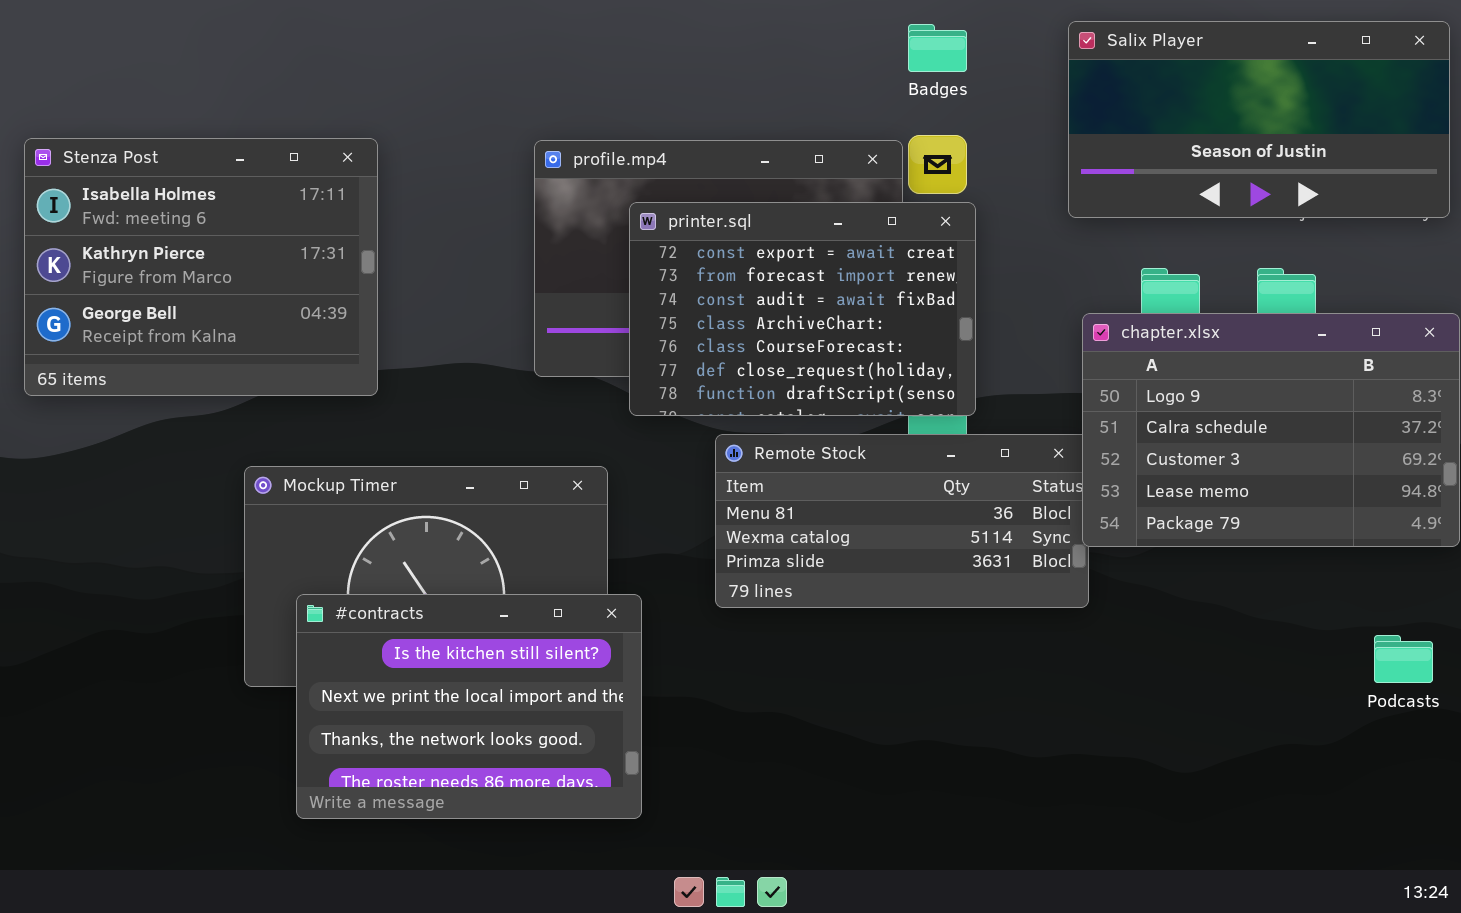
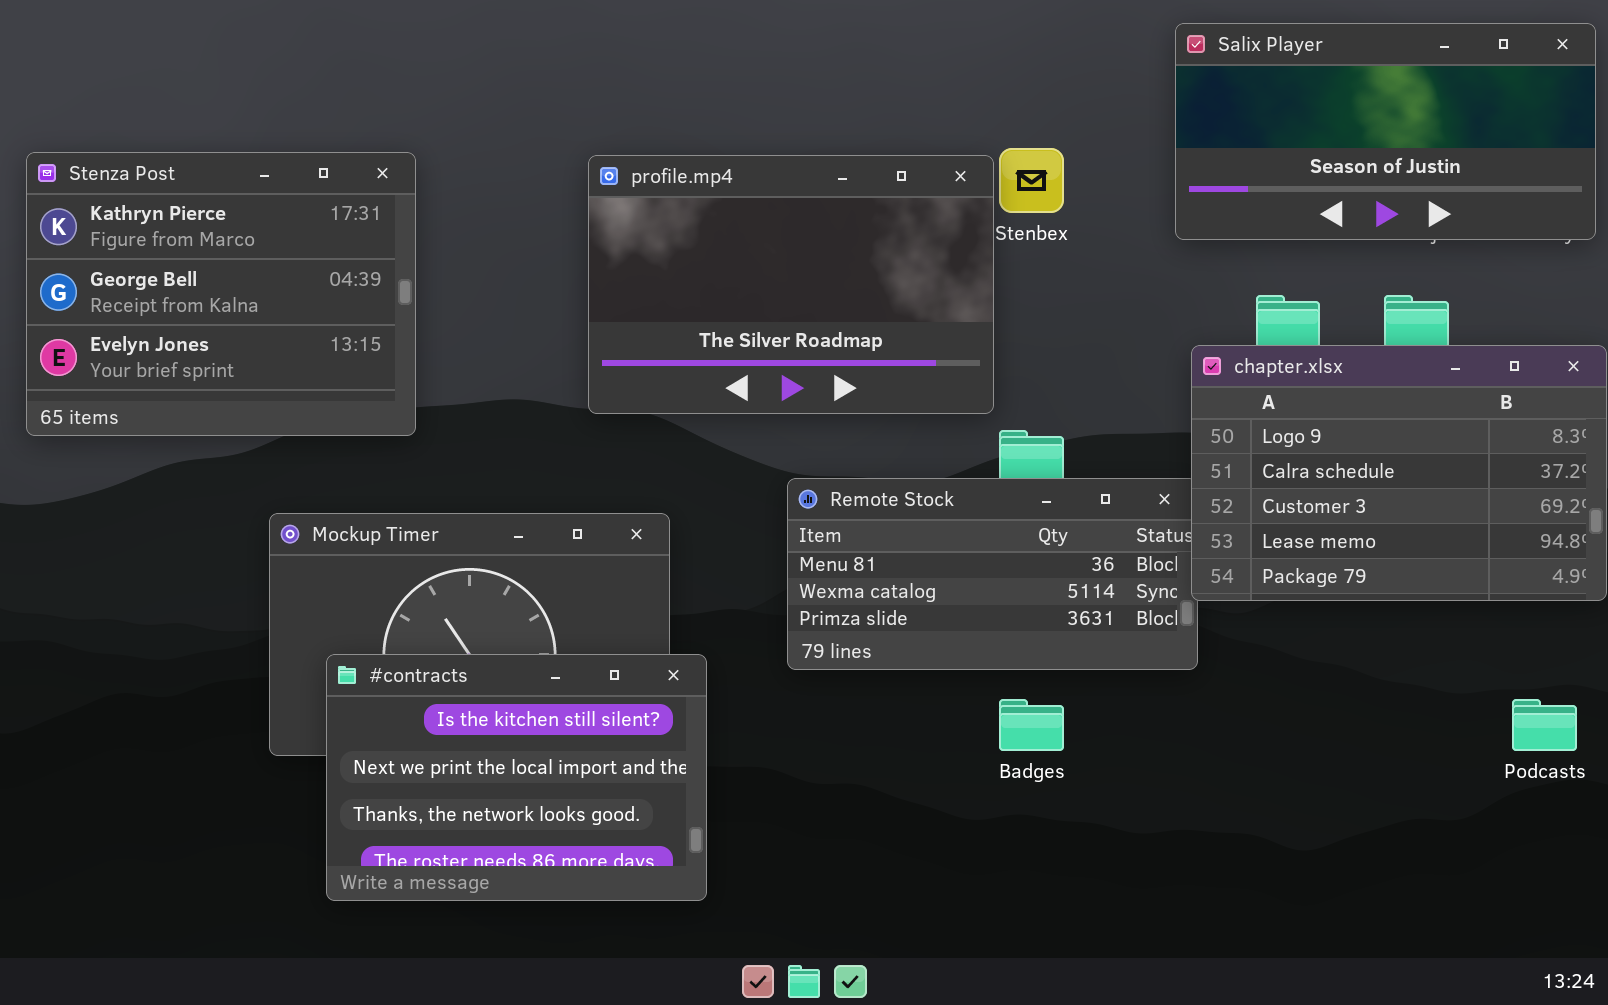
Badges: [908,24,967,72] -> [999,699,1064,751], moved
Stenza Post: [24,138,378,396] -> [26,152,416,436], scrolled down 1 row
printer.sql: [629,202,976,416] -> none, closed

